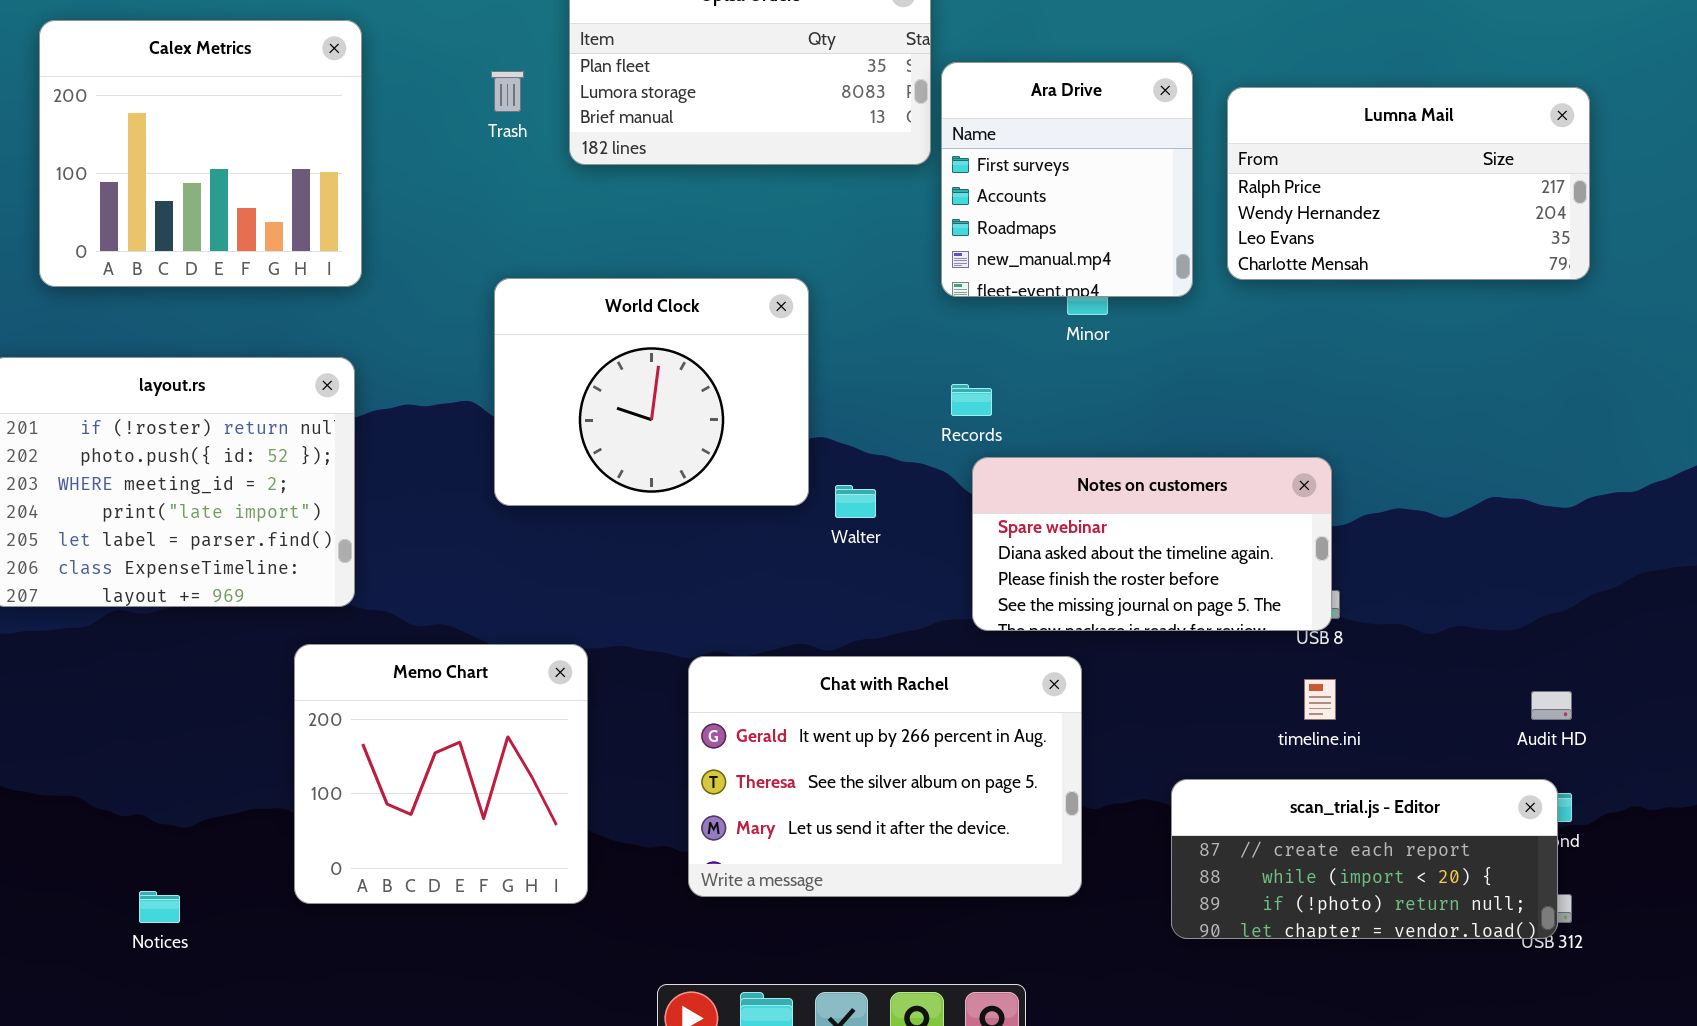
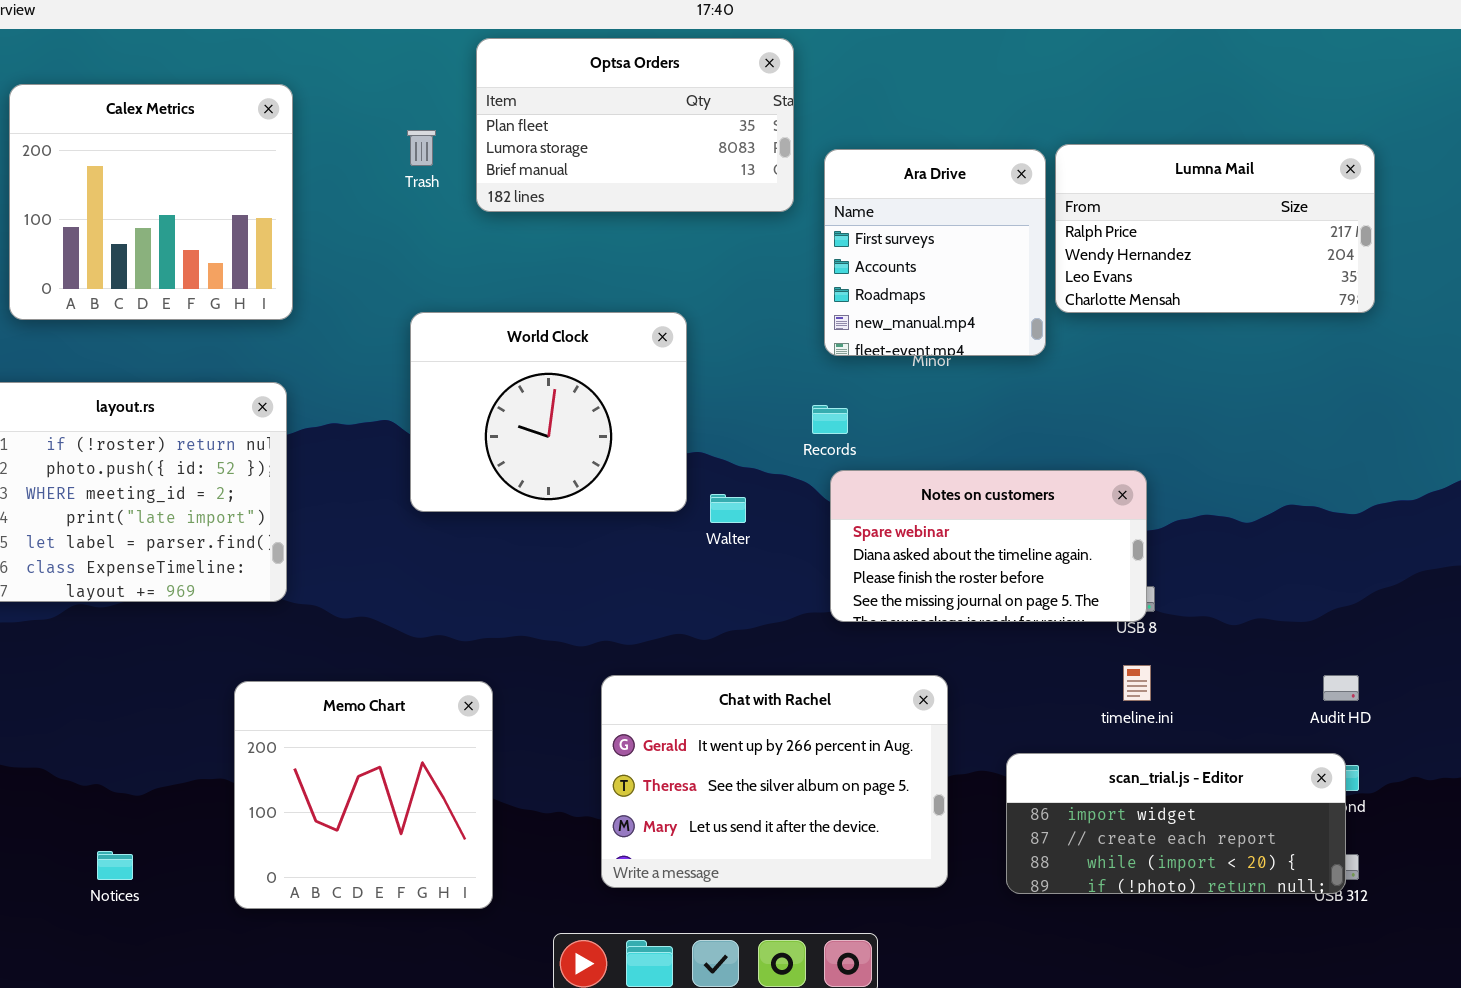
Ara Drive: [941,62,1193,297] -> [824,149,1046,356], moved
Memo Chart: [294,644,588,904] -> [234,681,493,909], moved
Chat with Rachel: [688,656,1082,897] -> [601,675,948,888], moved
scan_trial.js - Editor: [1171,779,1558,939] -> [1006,753,1346,894], scrolled up 1 row

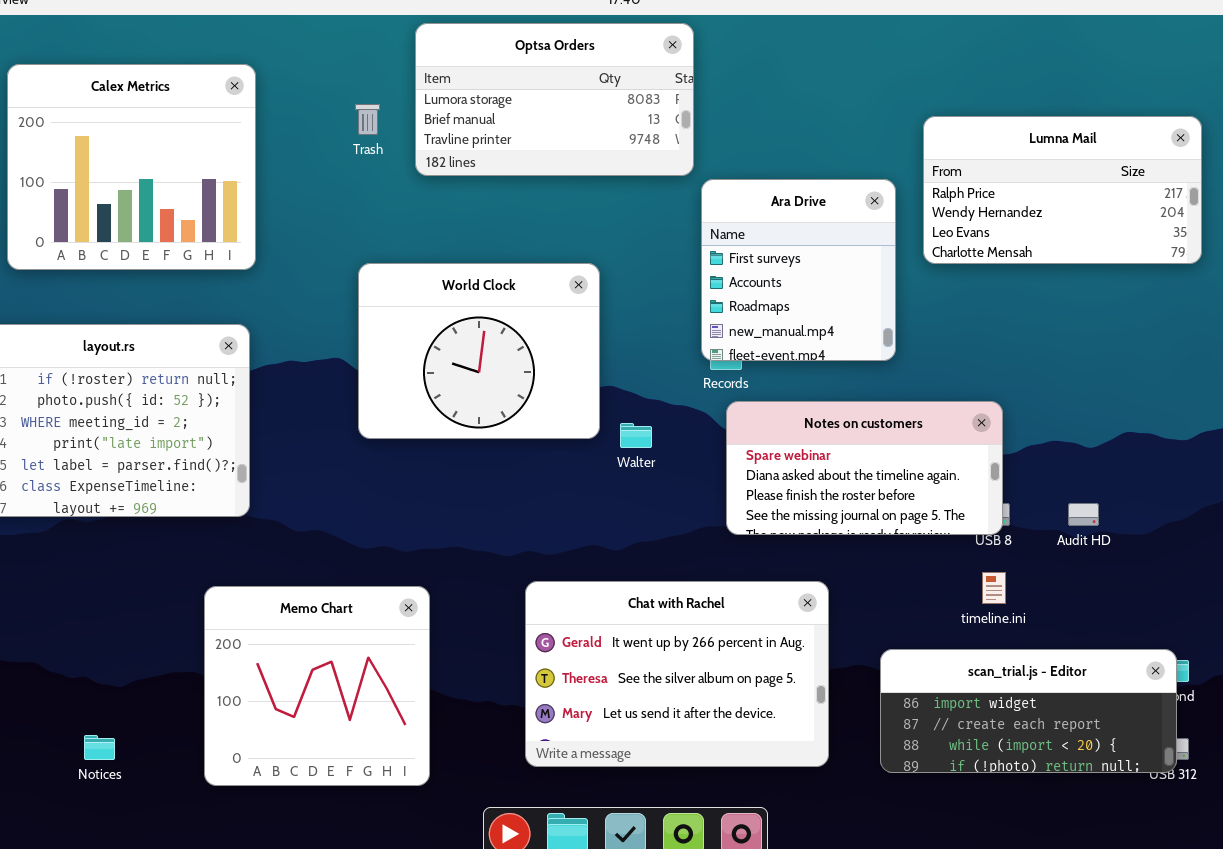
Optsa Orders: [476,38,794,212] -> [415,23,694,176], scrolled down 1 row
Ara Drive: [824,149,1046,356] -> [701,179,896,361], moved
Audit HD: [1323,675,1359,701] -> [1068,503,1099,526], moved

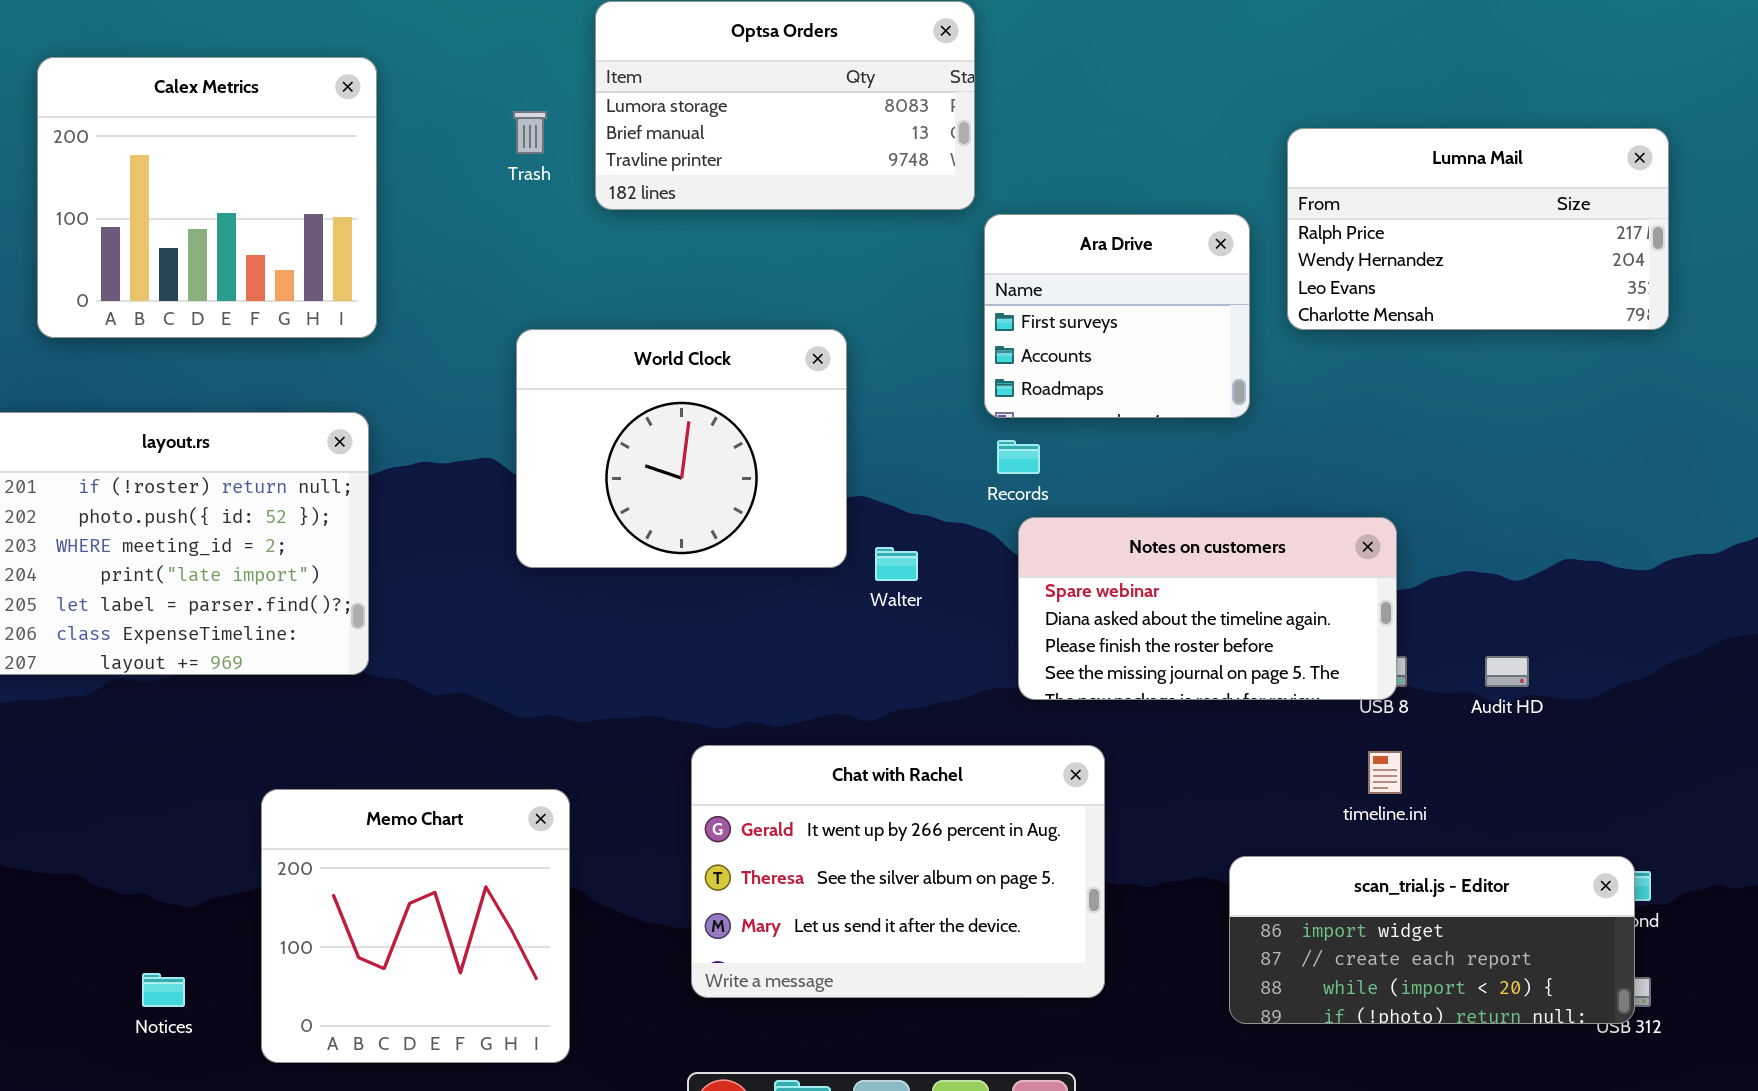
Ara Drive: [701,179,896,361] -> [984,214,1250,418], resized
Chat with Rachel: [525,581,829,767] -> [691,745,1105,998], moved
Memo Chart: [204,586,430,786] -> [261,789,570,1063], moved

